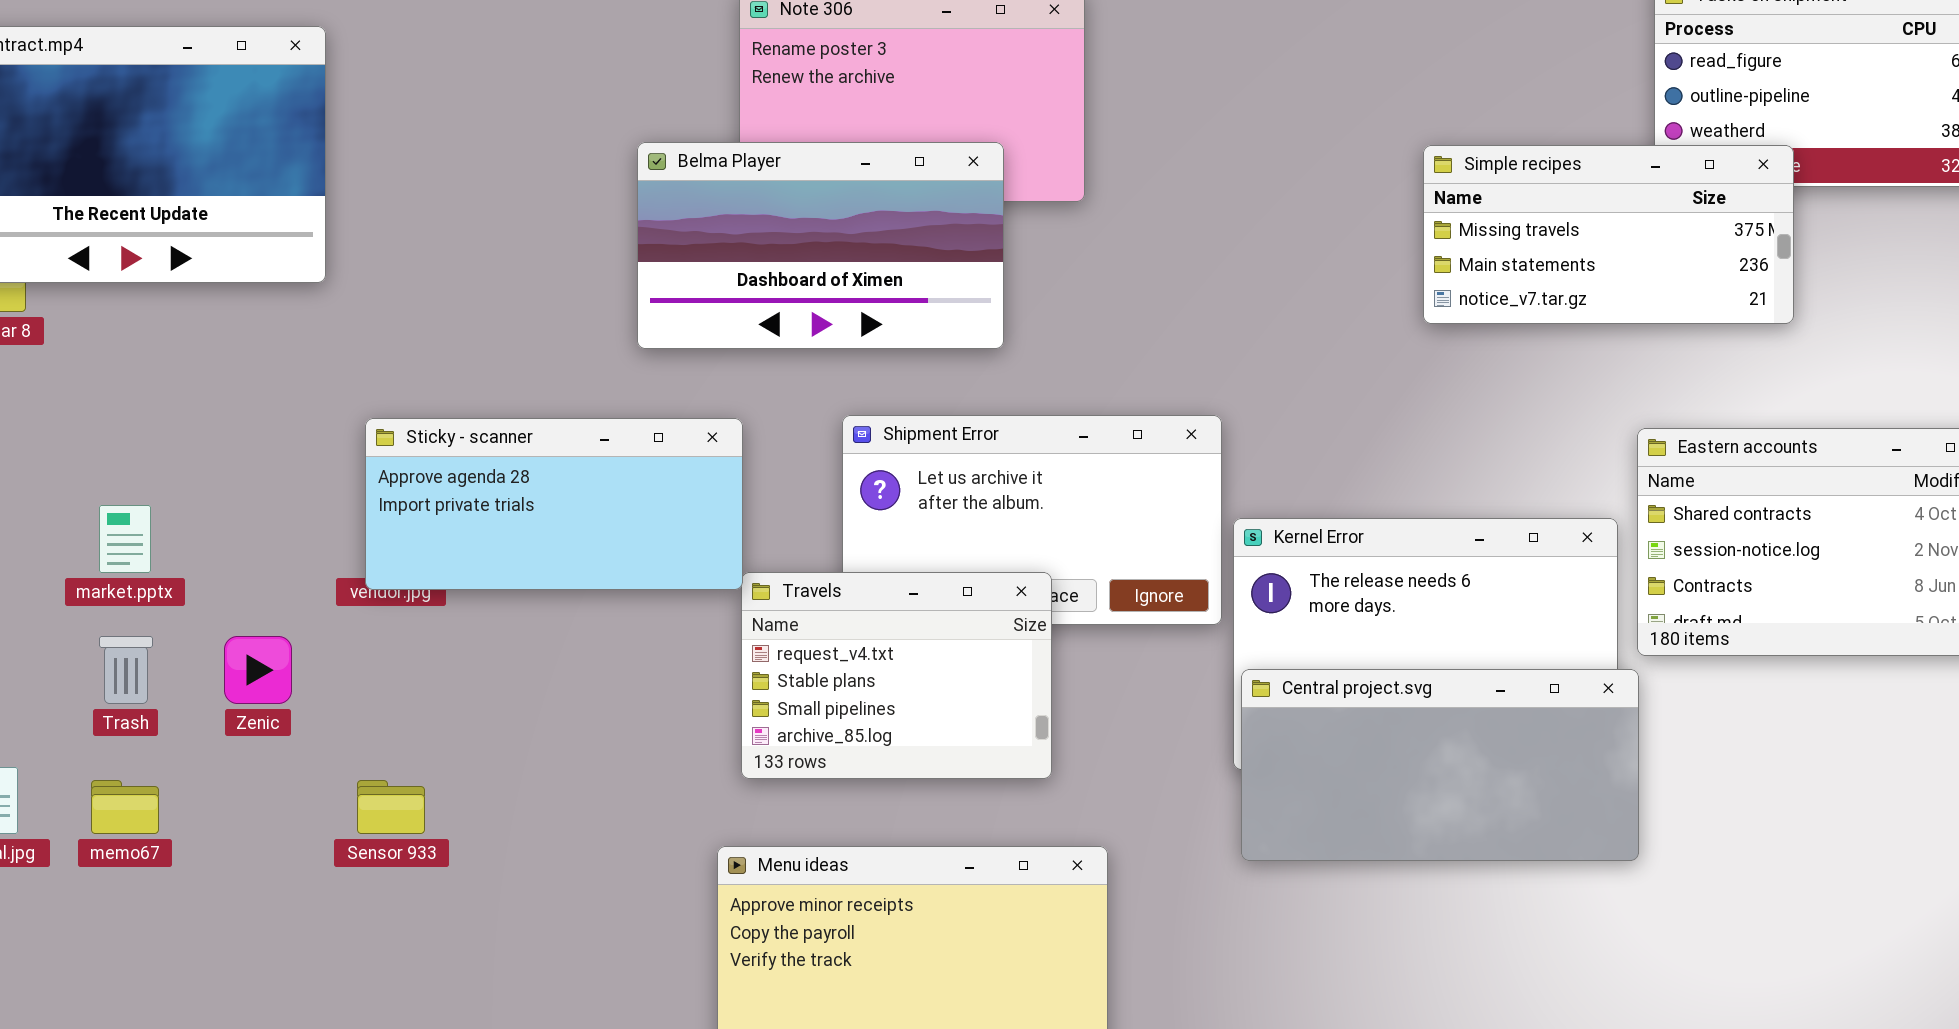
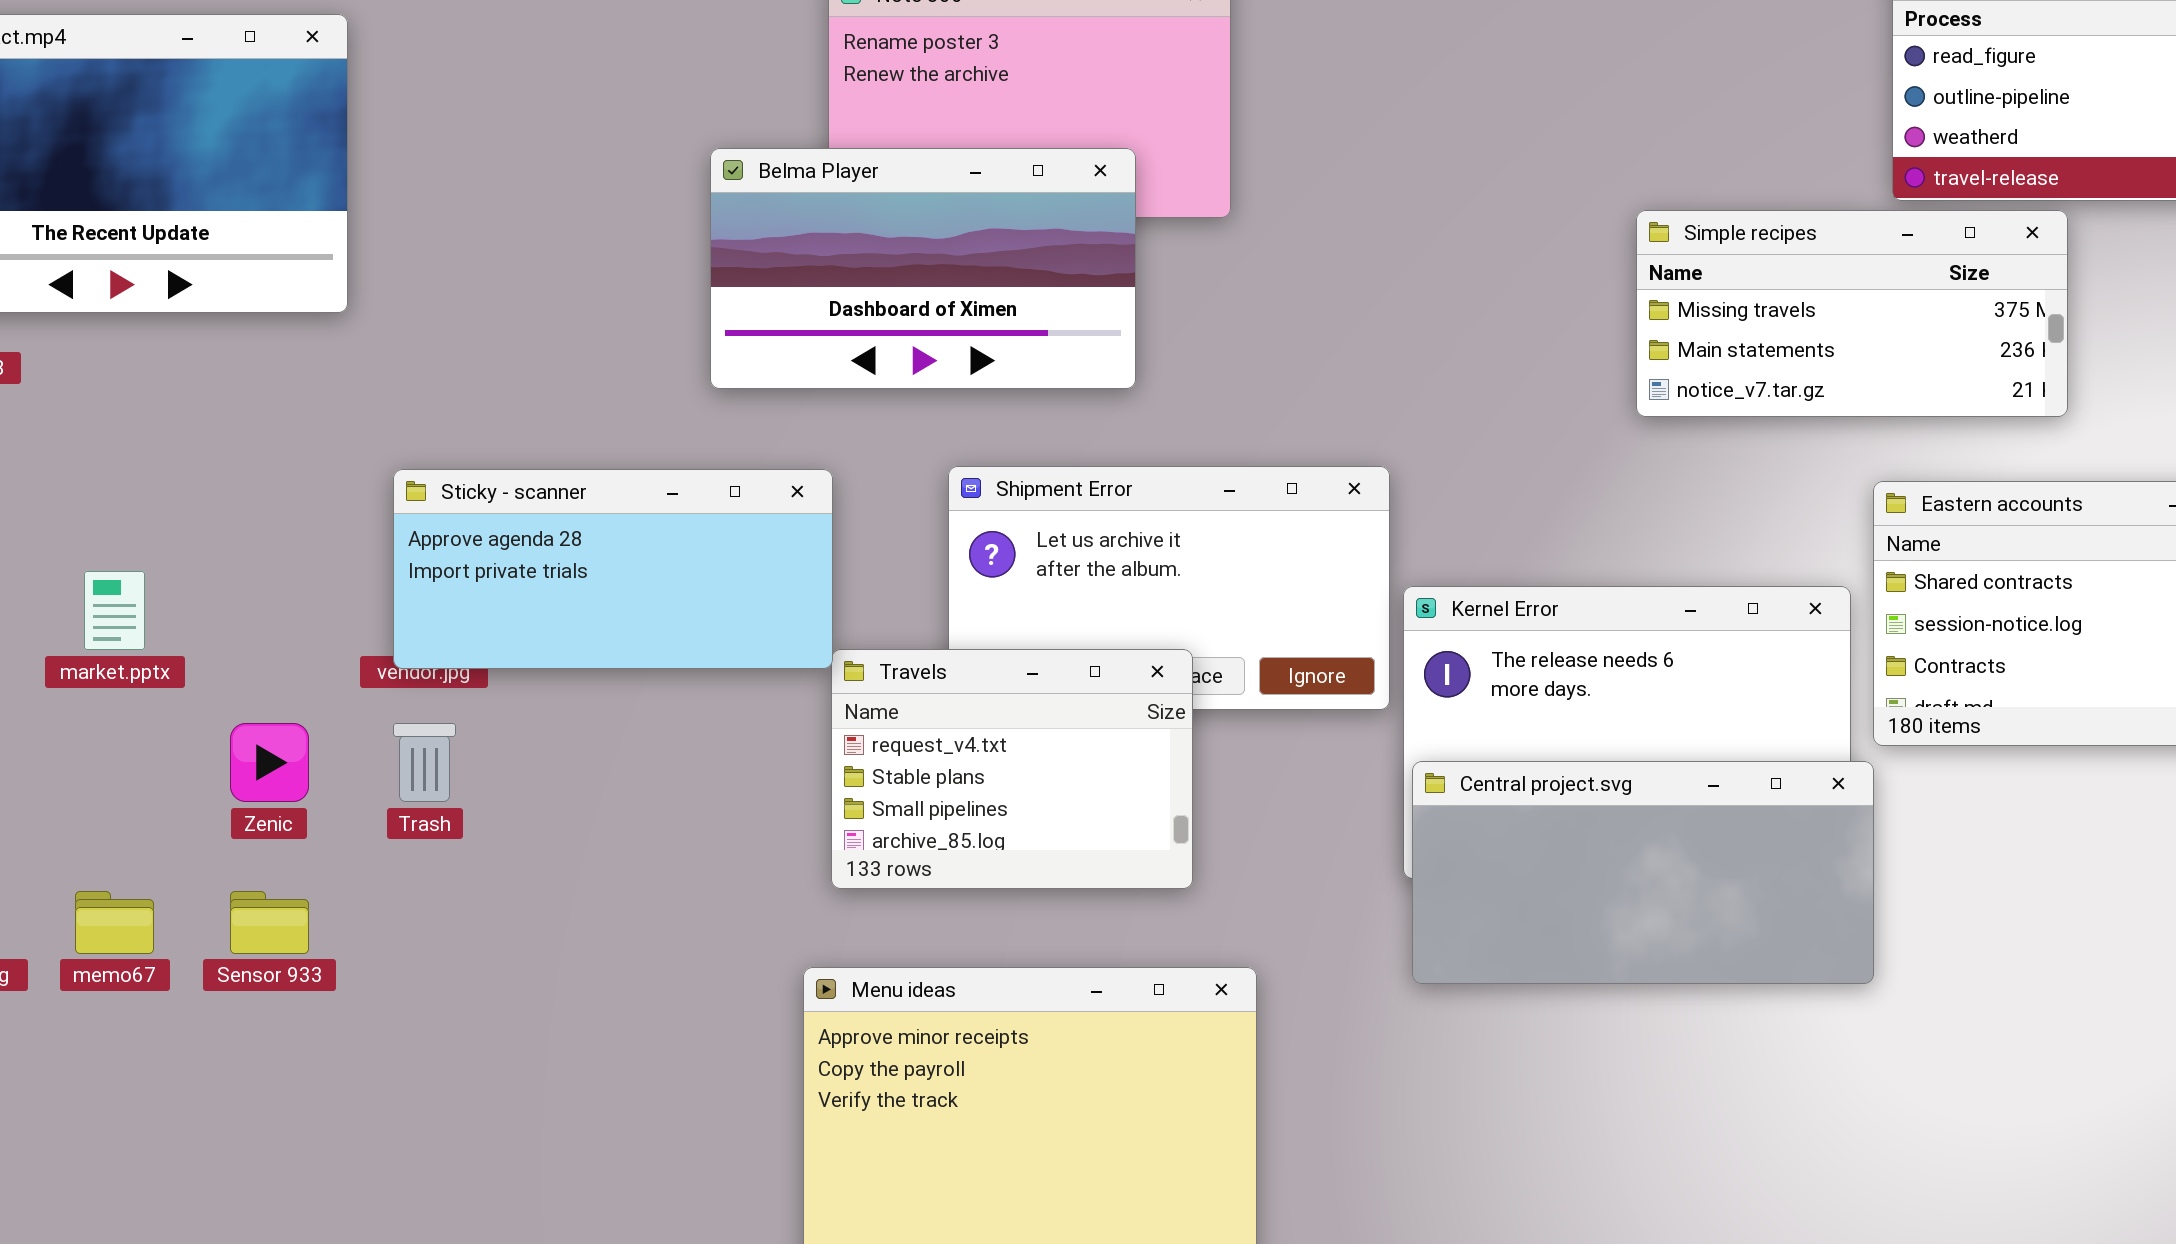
Simple recipes: [1423,145,1794,324] -> [1636,210,2068,417], moved
Trash: [99,636,153,704] -> [393,723,456,802], moved
Sensor 933: [357,780,425,834] -> [230,891,309,954], moved

